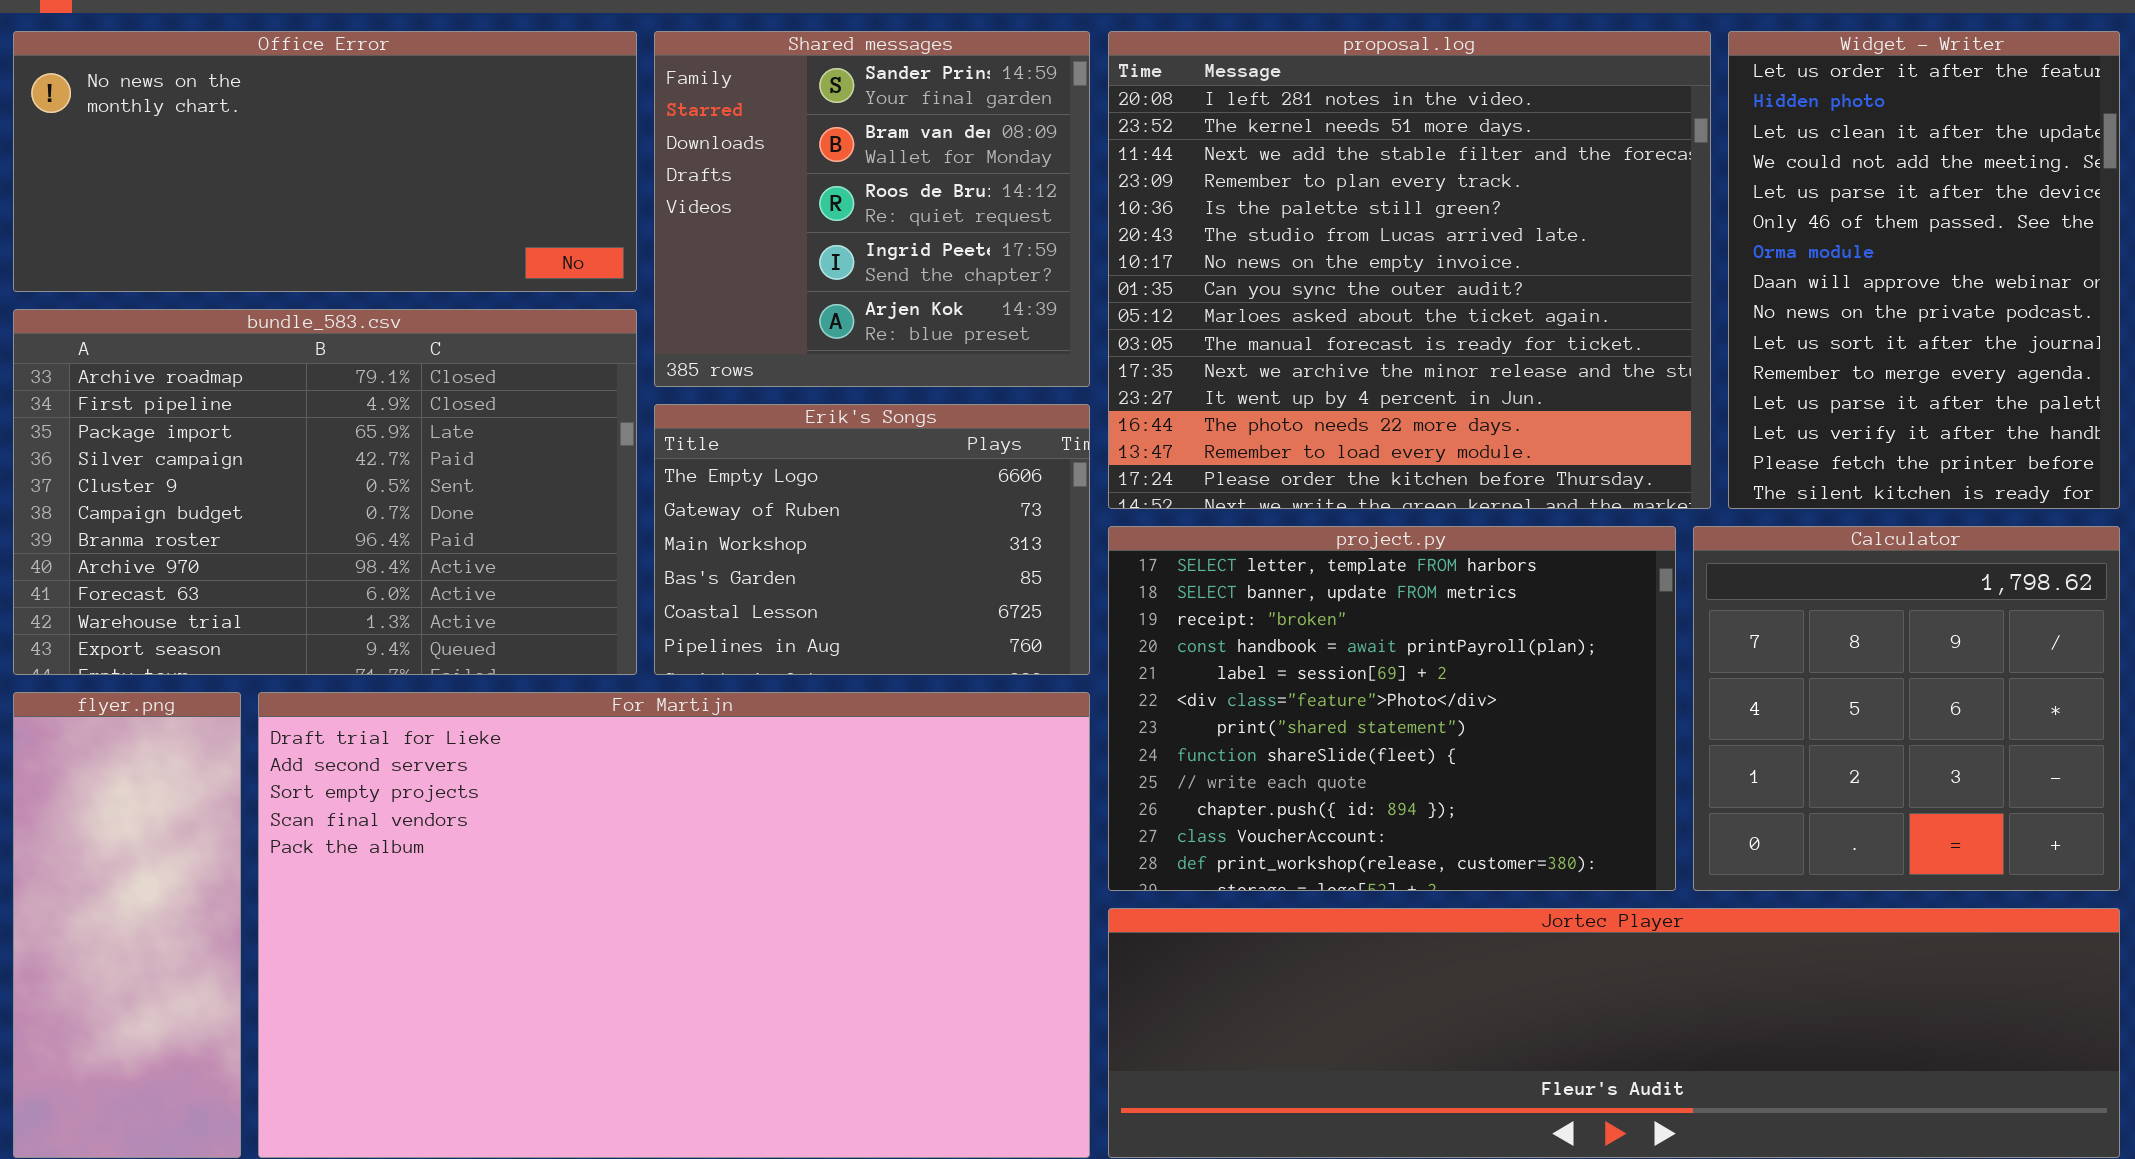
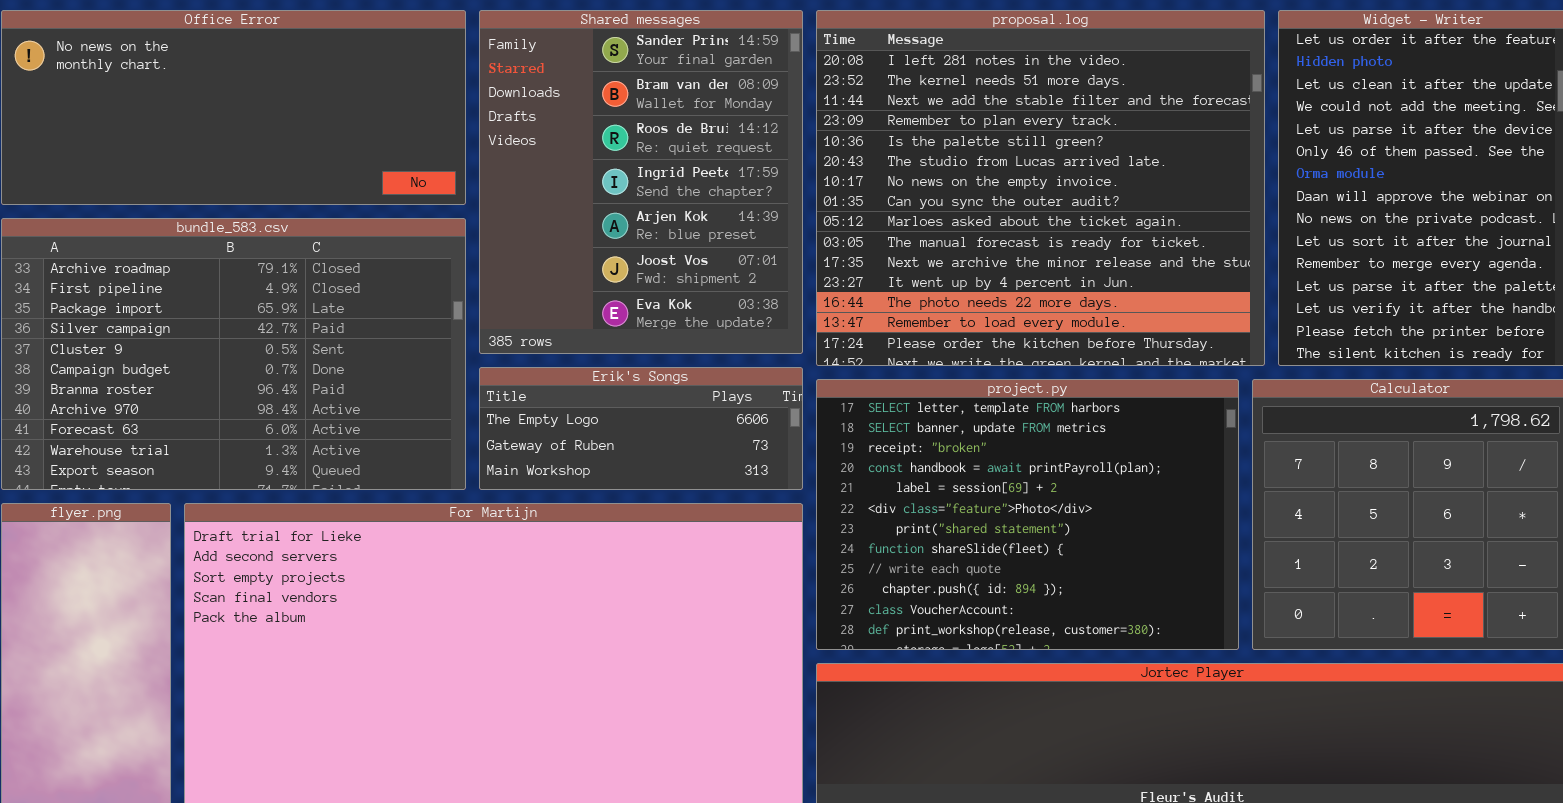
Shared messages: [654,31,1090,387] -> [479,10,803,354], resized
Erik's Songs: [654,404,1090,675] -> [479,367,803,490], resized

